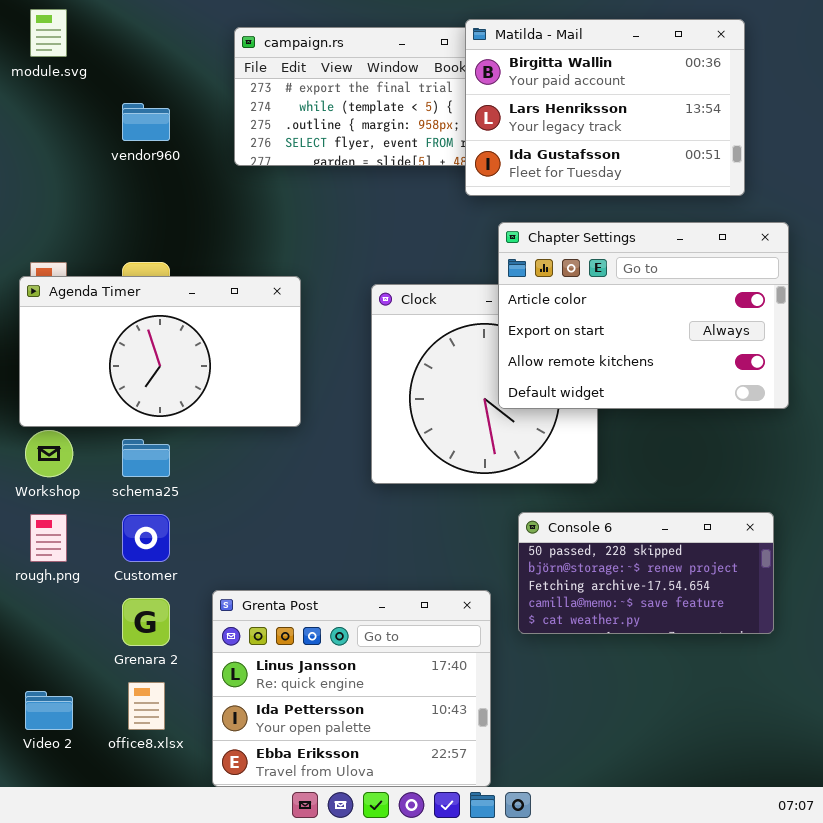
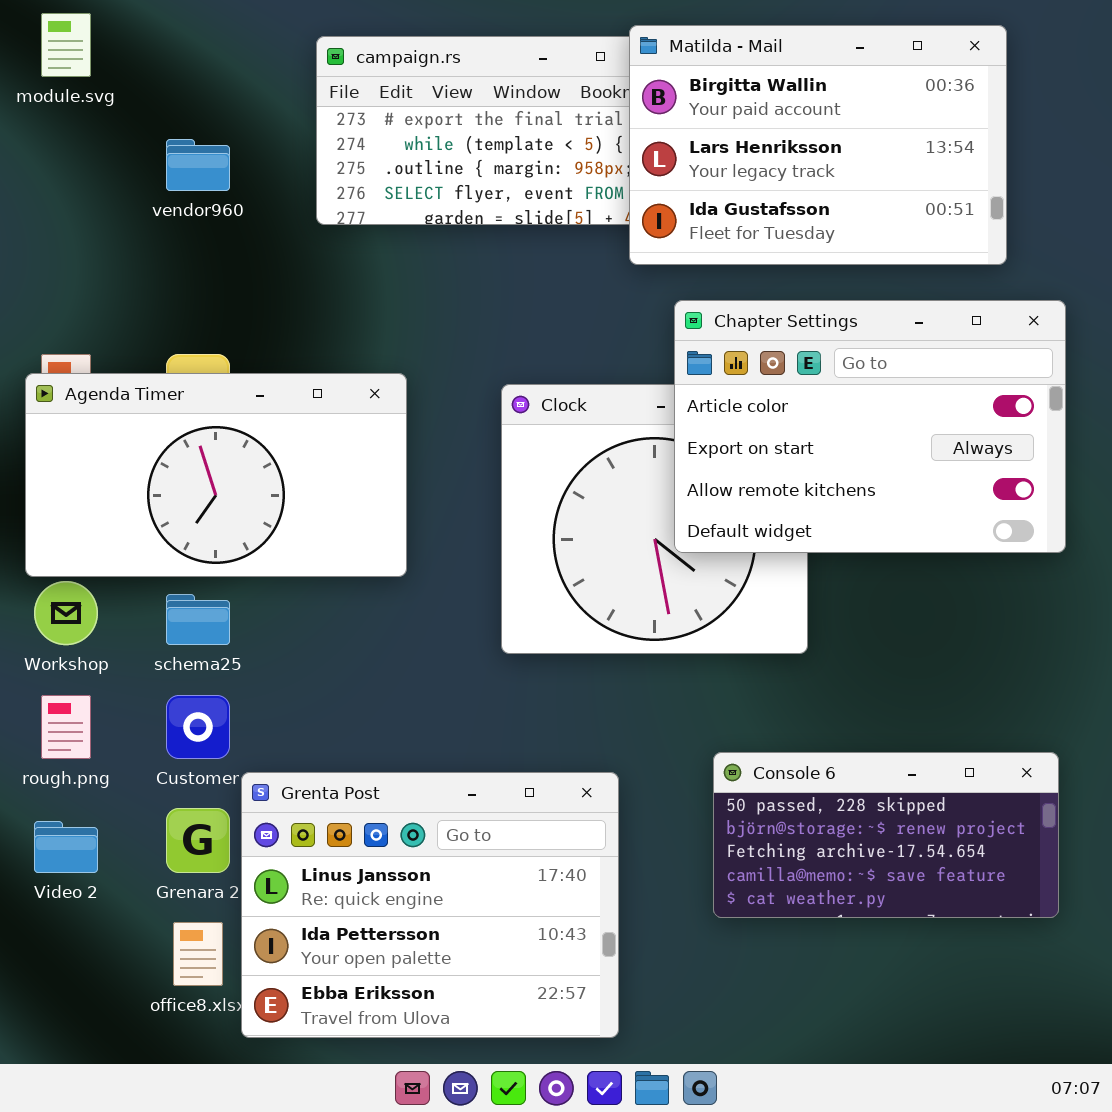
Console 6: [518,512,774,634] -> [713,752,1059,918], moved
Grenta Post: [212,590,491,787] -> [241,772,619,1038], moved
Video 2: [25,691,73,730] -> [34,821,98,873], moved

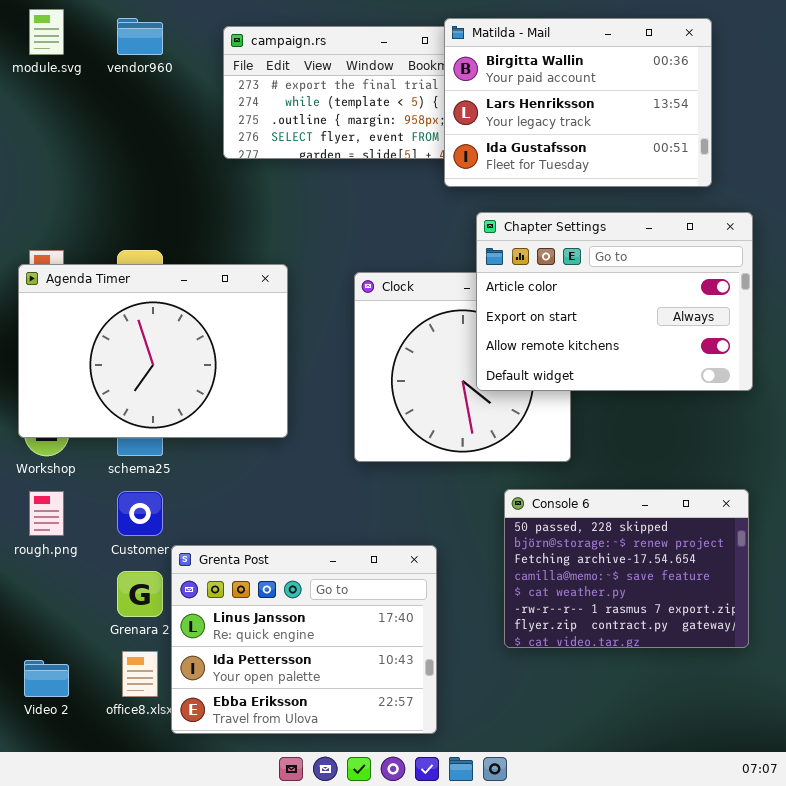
vendor960: [166,139,230,191] -> [117,18,163,55], moved
Agenda Timer: [25,373,407,577] -> [18,264,288,438], resized
Console 6: [713,752,1059,918] -> [504,489,749,648], resized
Video 2: [34,821,98,873] -> [24,660,69,697], moved

